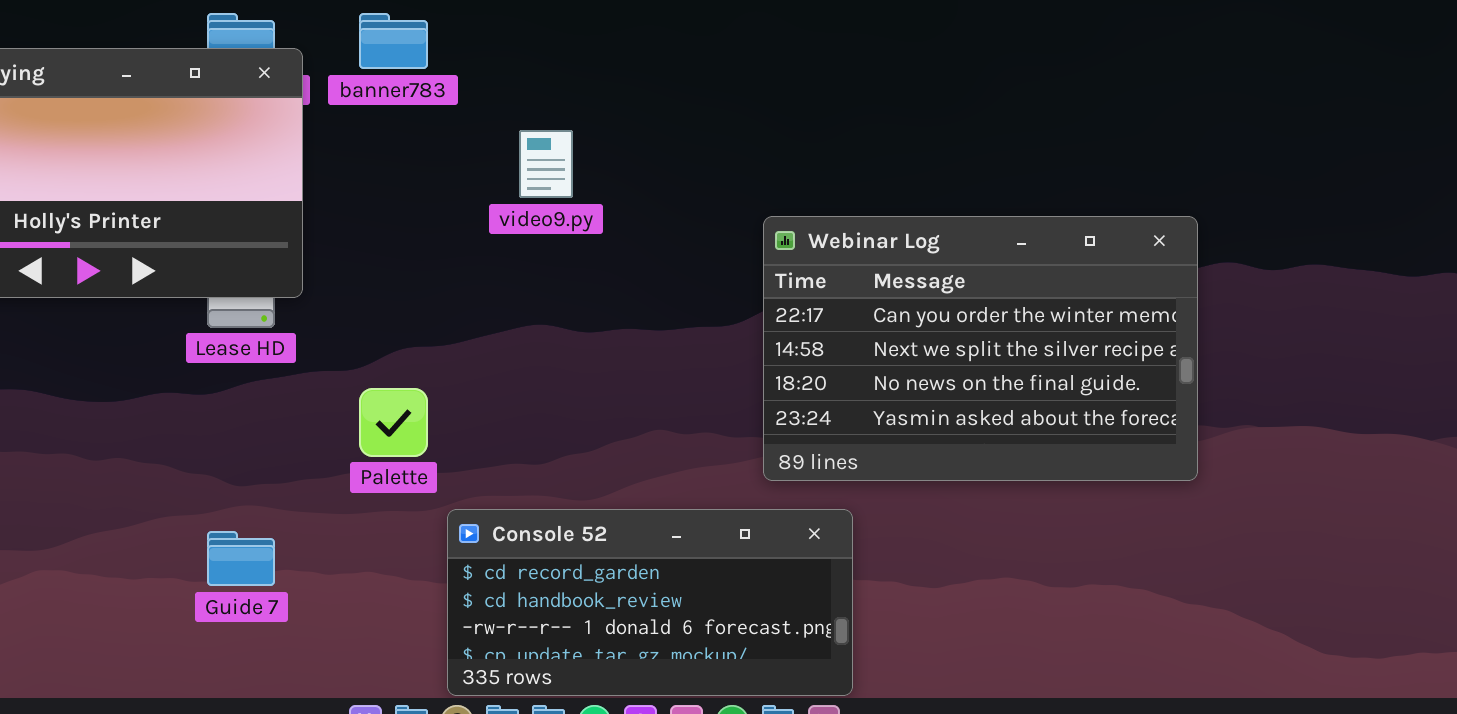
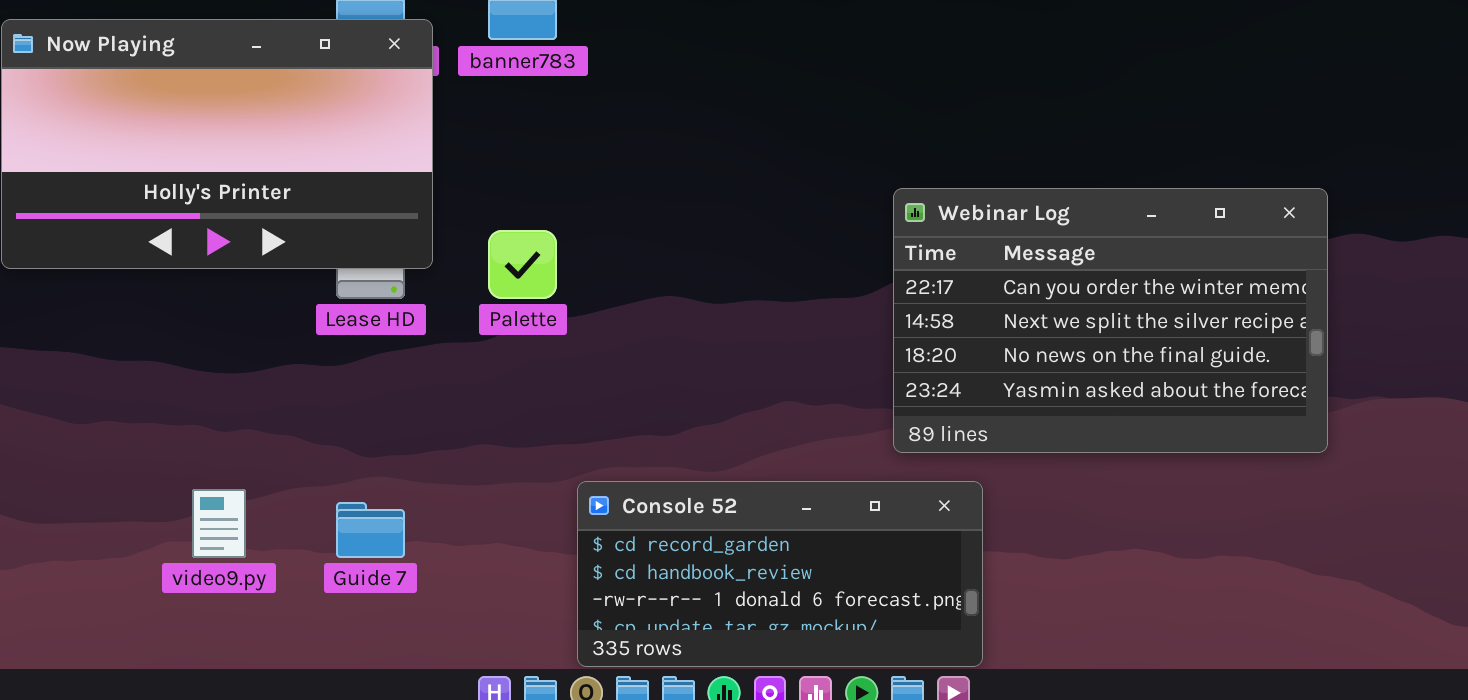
video9.py: [519,130,573,198] -> [192,489,246,558], moved
Palette: [359,388,428,457] -> [488,230,557,299], moved

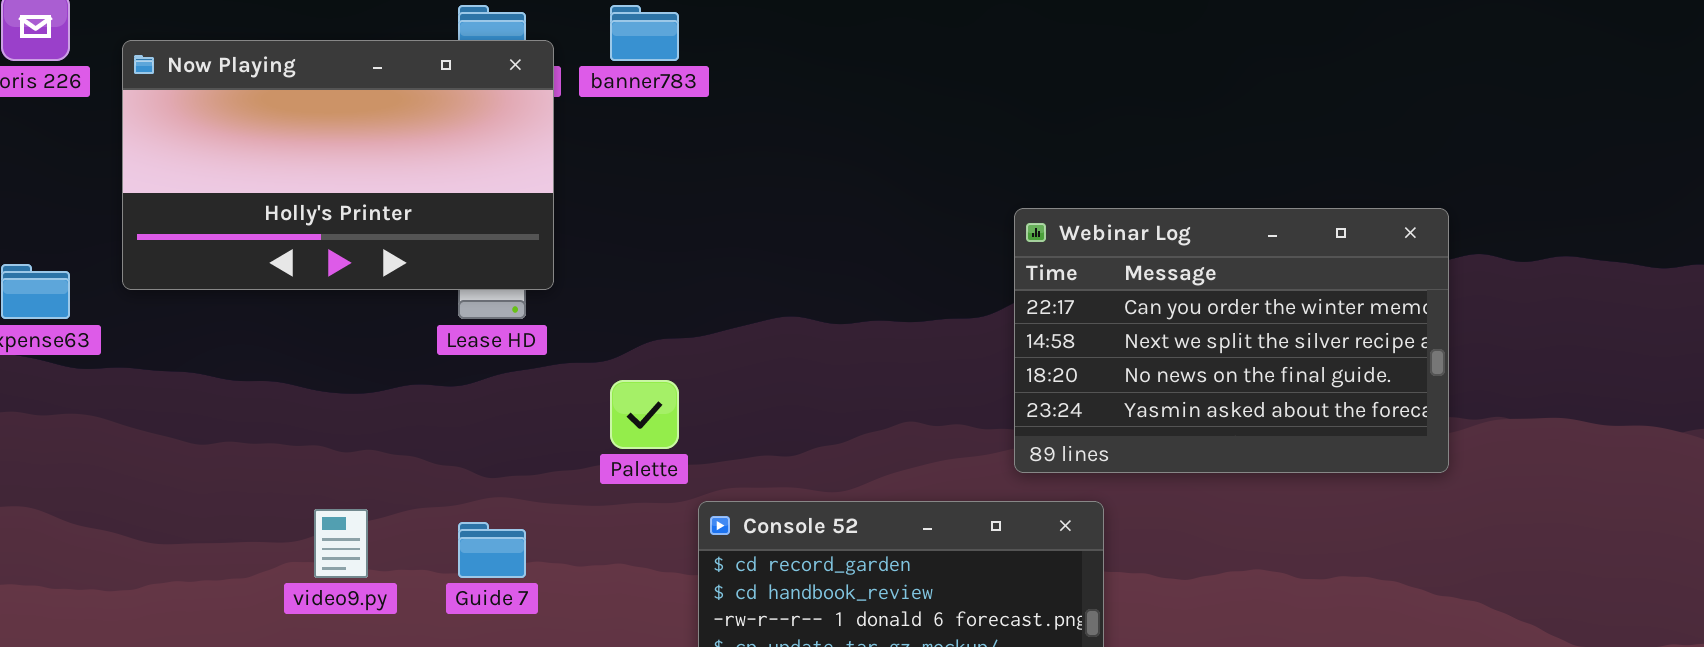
Palette: [488,230,557,299] -> [610,380,679,449], moved

